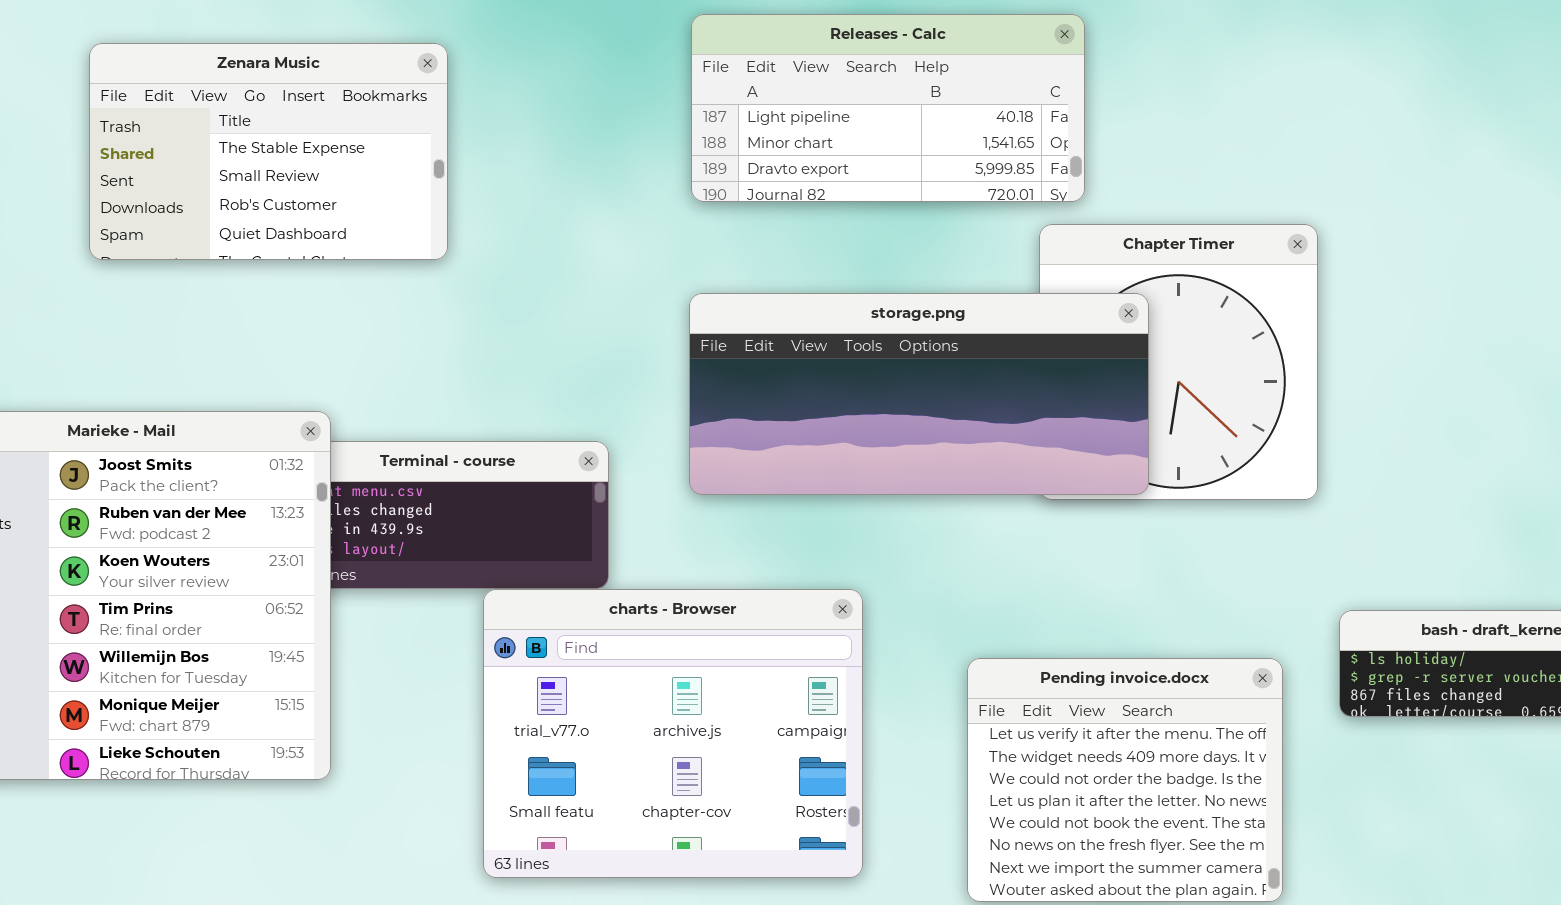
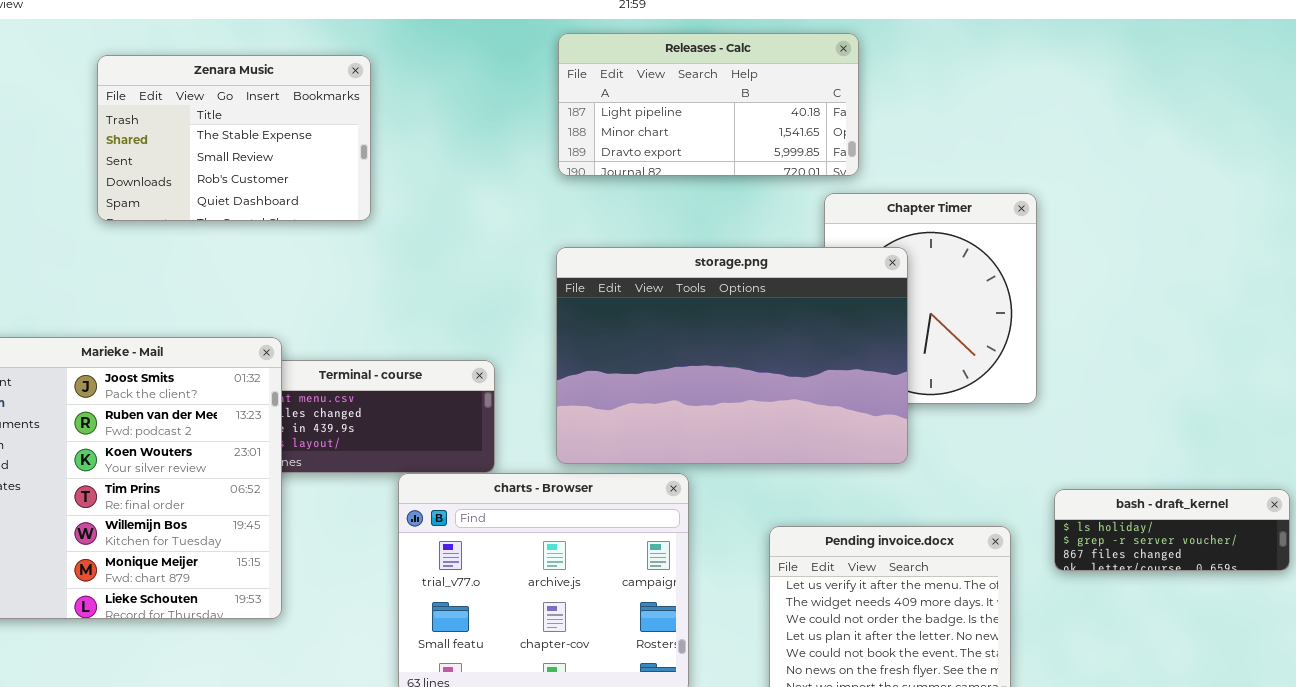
storage.png: [689,293,1149,495] -> [556,247,908,464], resized

